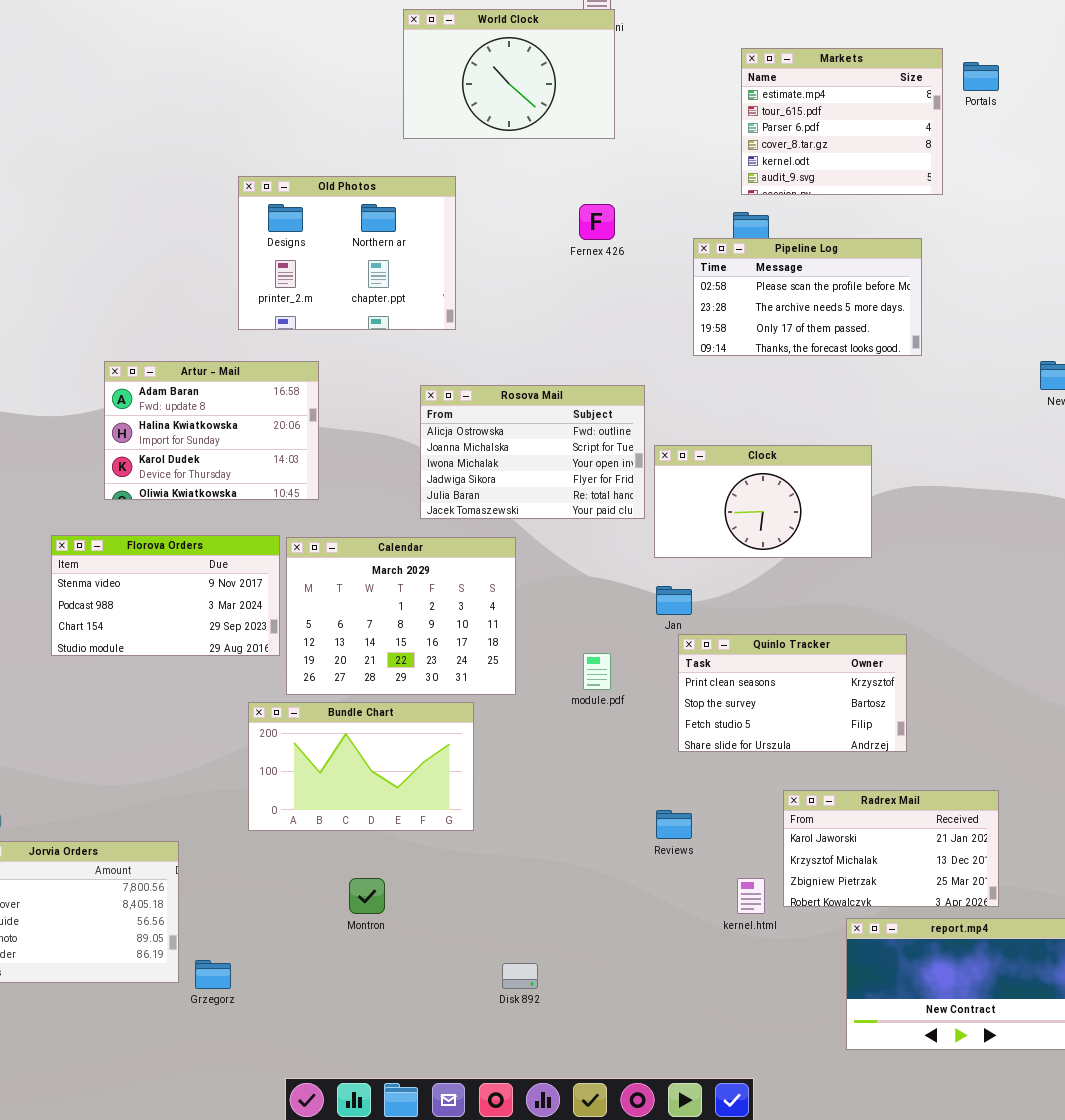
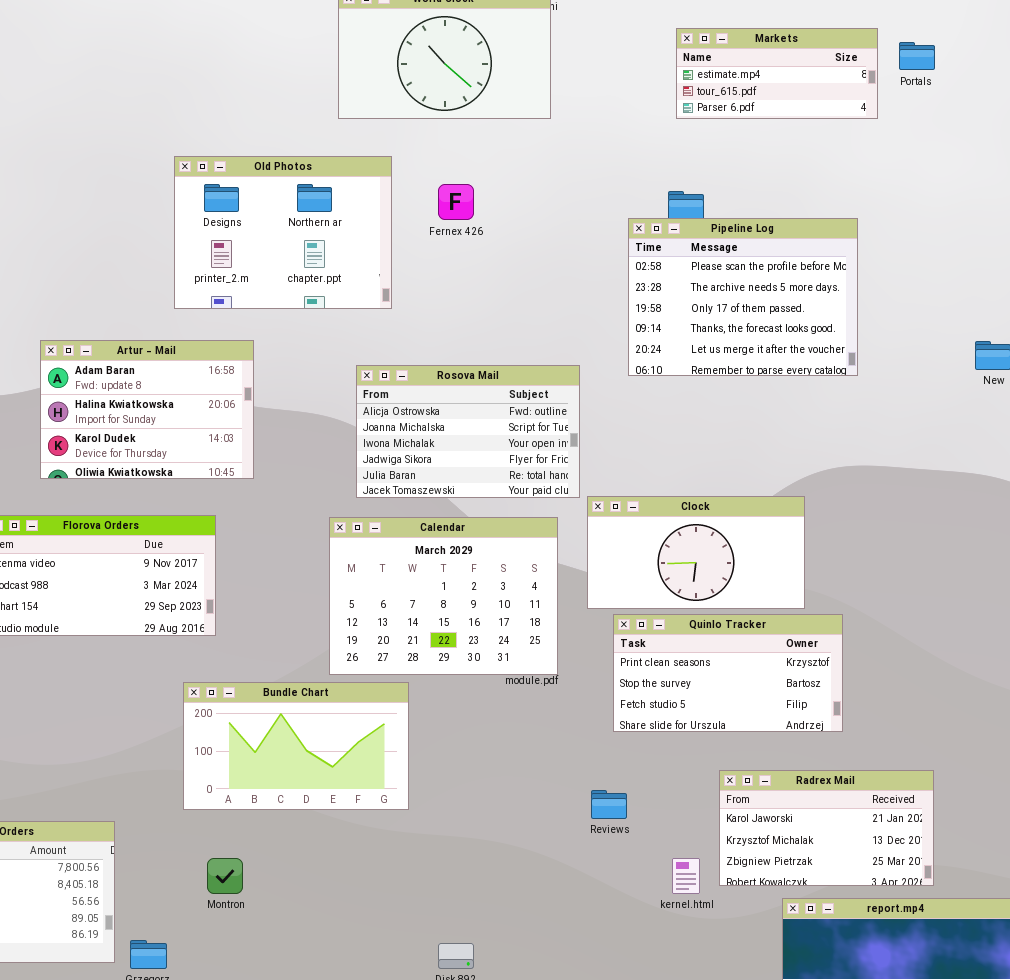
Markets: [741,48,943,195] -> [676,28,878,119], resized
Fernex 426: [579,204,615,240] -> [438,184,474,220], moved
Pipeline Log: [693,238,922,356] -> [628,218,858,376], resized
Clock: [654,445,872,558] -> [587,496,805,609], moved
Calendar: [286,537,516,695] -> [329,517,558,675], moved
Montron: [349,878,385,914] -> [207,858,243,894], moved

